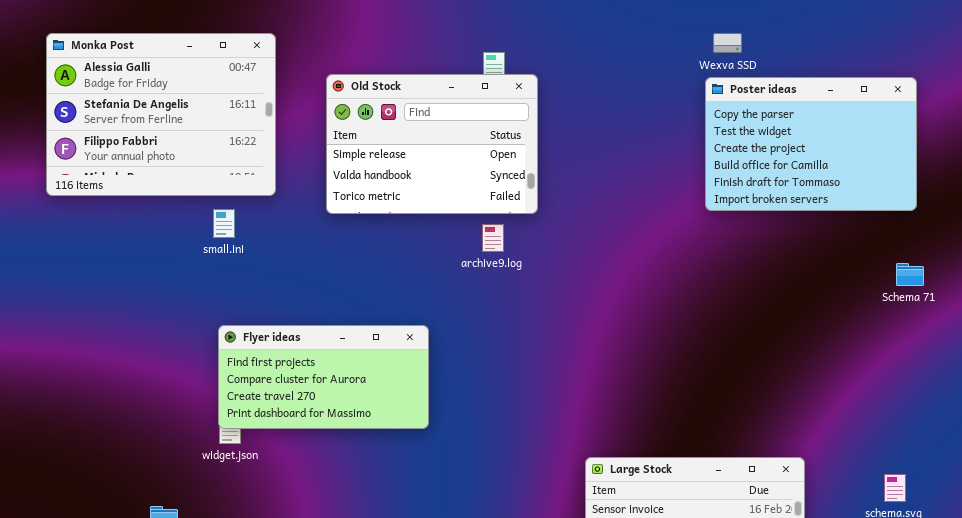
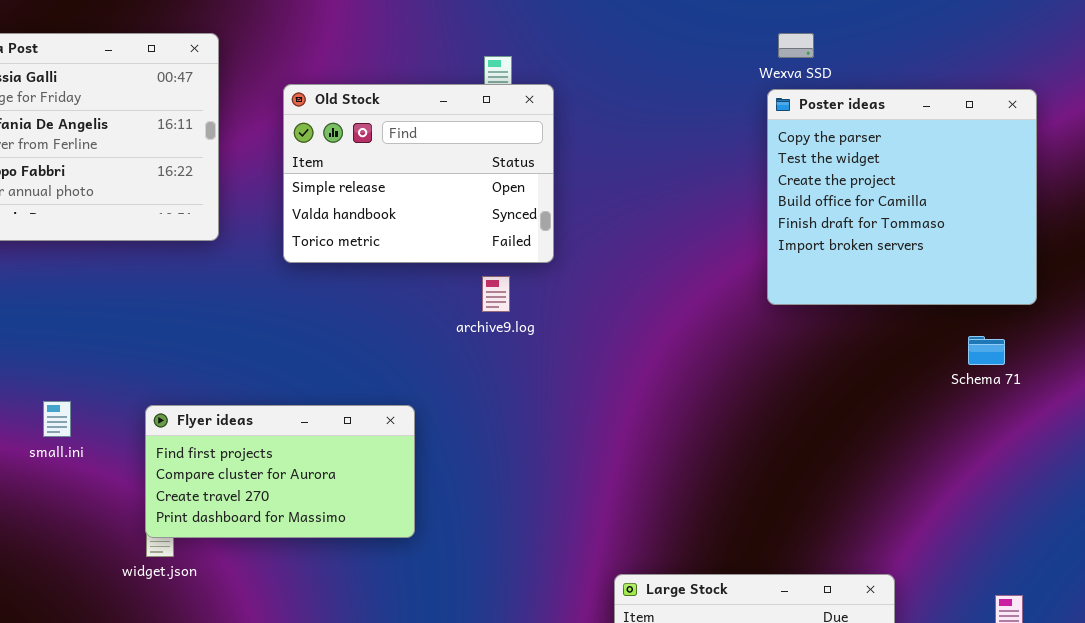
Poster ideas: [705,77,917,211] -> [767,89,1037,305], resized
small.ini: [213,209,235,238] -> [43,401,71,437], moved
Schema 71: [896,263,924,286] -> [968,336,1005,365], moved

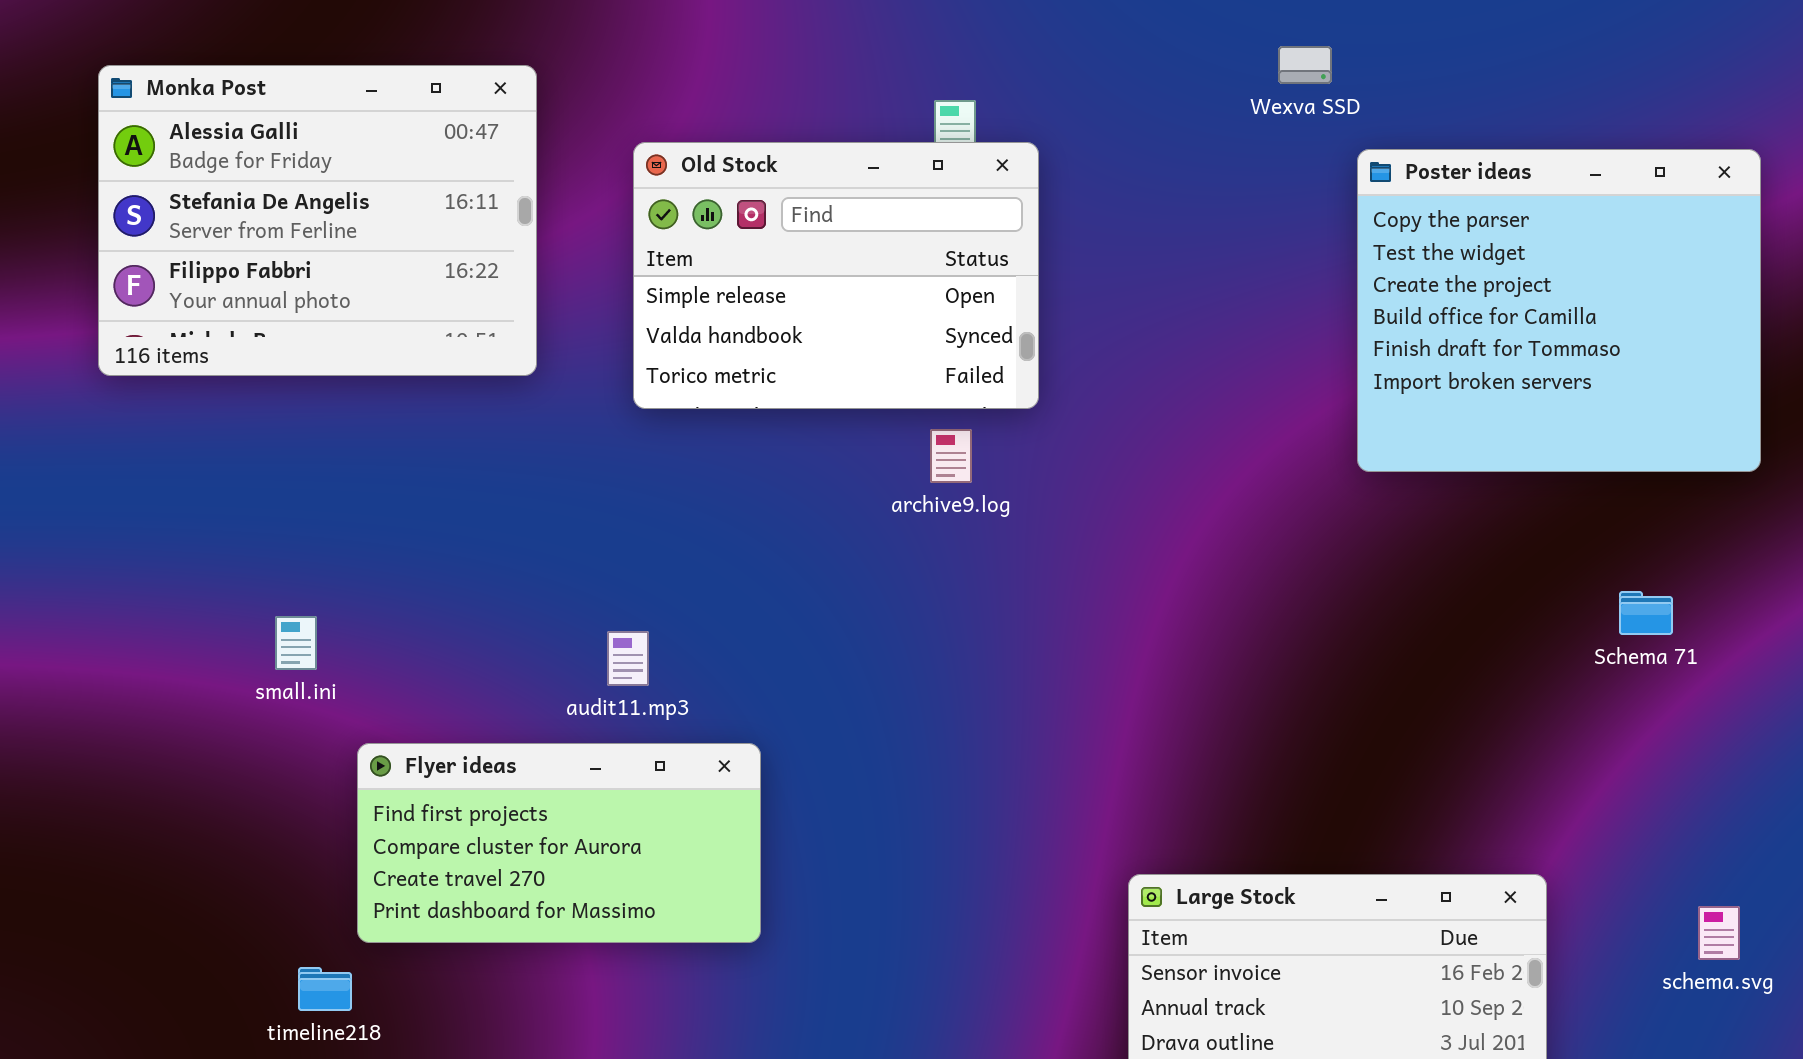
Wexva SSD: [778,33,814,58] -> [1278,46,1332,84], moved
Schema 71: [968,336,1005,365] -> [1619,591,1673,635], moved
Flyer ideas: [145,405,415,538] -> [357,743,761,943], moved

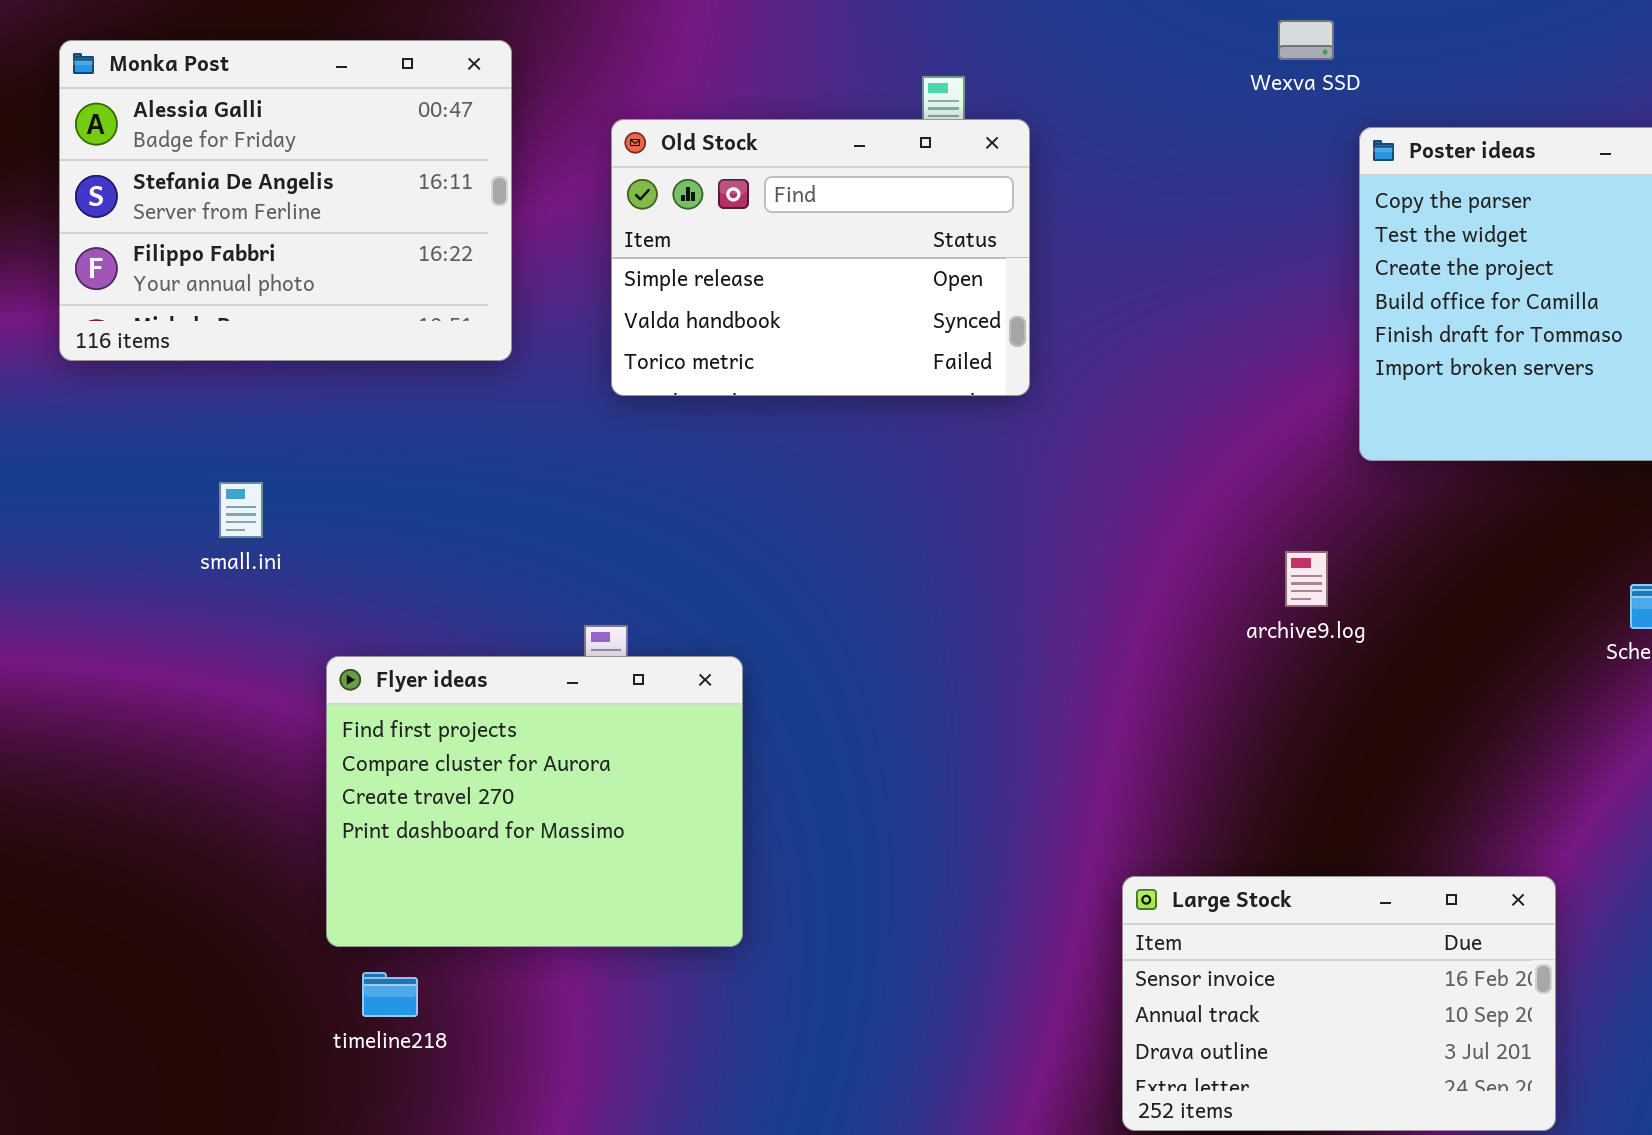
archive9.log: [930,429,972,483] -> [1285,551,1328,607], moved
small.ini: [275,616,317,670] -> [219,482,263,538], moved
Flyer ideas: [357,743,761,943] -> [326,656,743,947], resized
timeline218: [298,967,352,1011] -> [362,972,418,1017], moved

